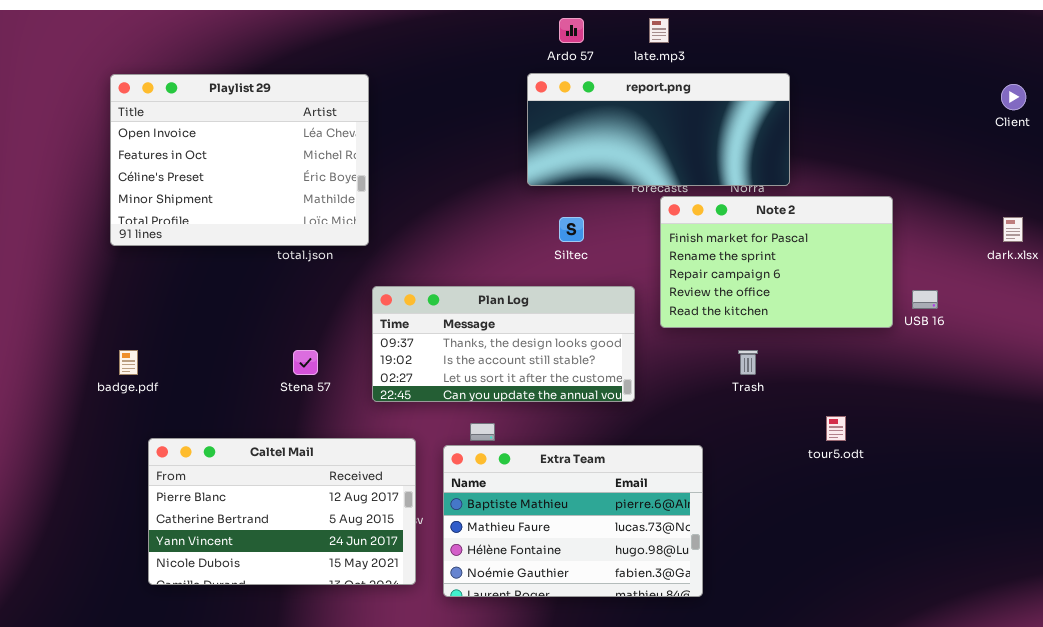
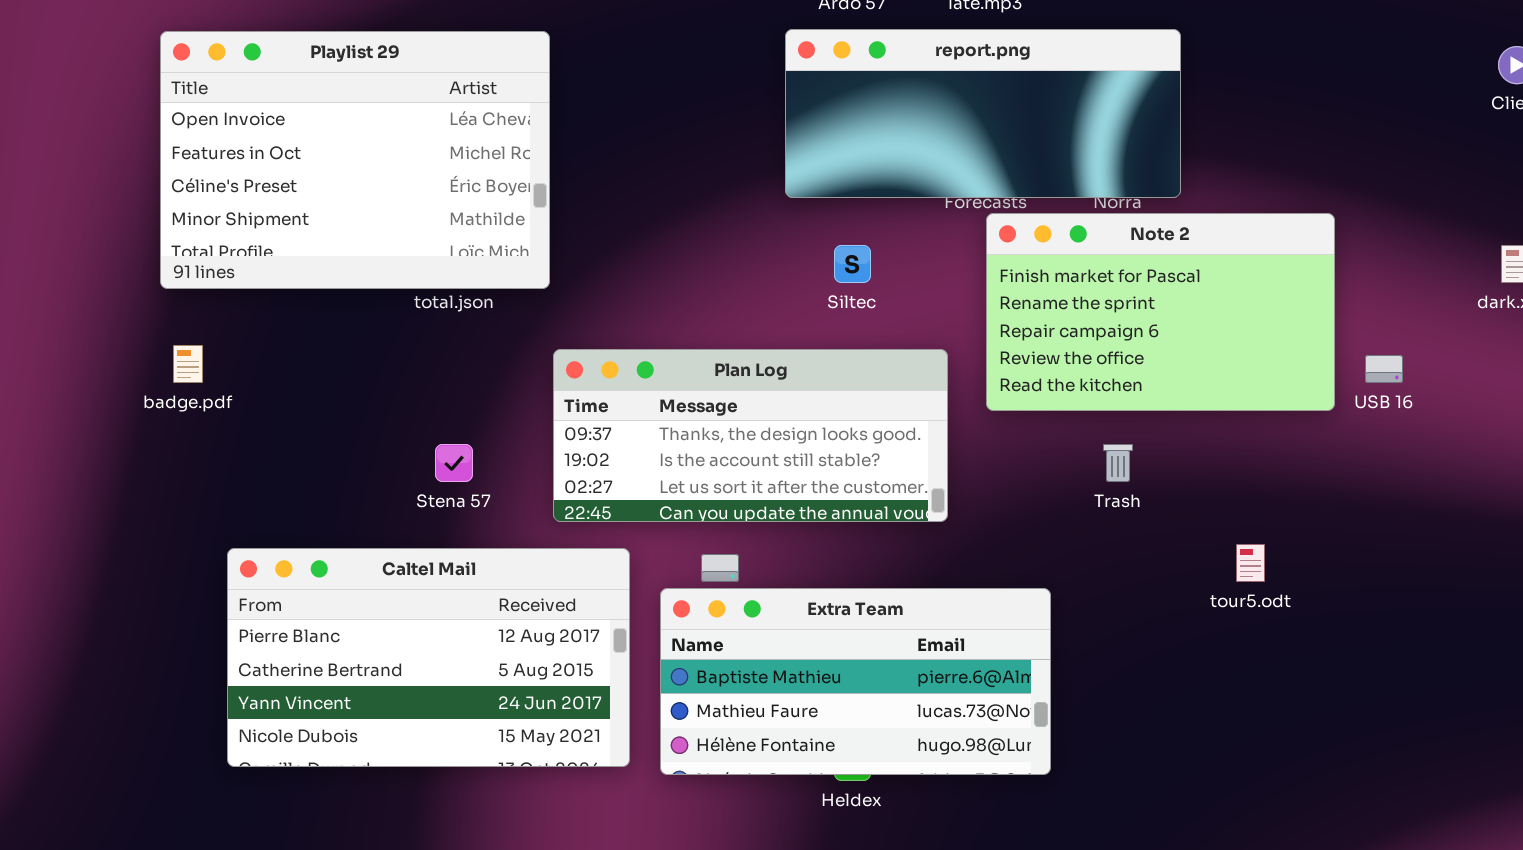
badge.pdf: [119,350,138,375] -> [173,345,203,383], moved
Caltel Mail: [148,438,416,585] -> [227,548,630,767], moved
Extra Team: [443,445,703,597] -> [660,588,1051,775], resized

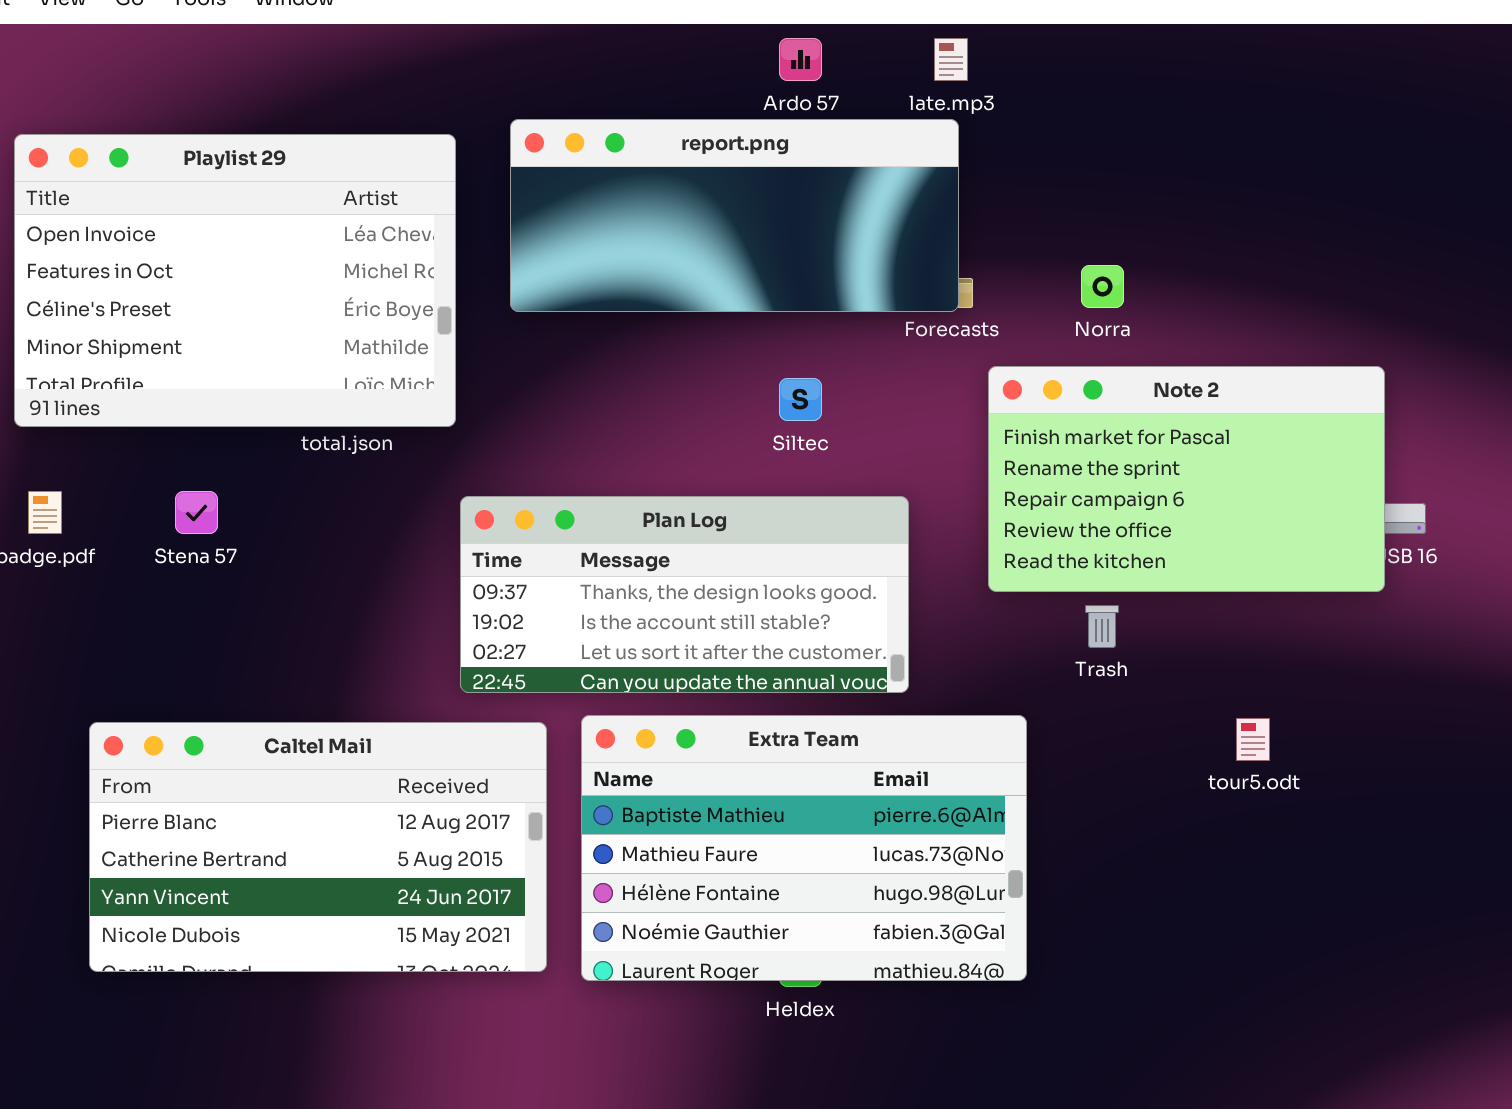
report.png: [785,29,1181,198] -> [510,119,959,312], moved
Note 2: [986,213,1335,411] -> [988,366,1385,592], moved
Stena 57: [435,444,473,482] -> [175,491,218,534], moved
Extra Team: [660,588,1051,775] -> [581,715,1027,981], resized

